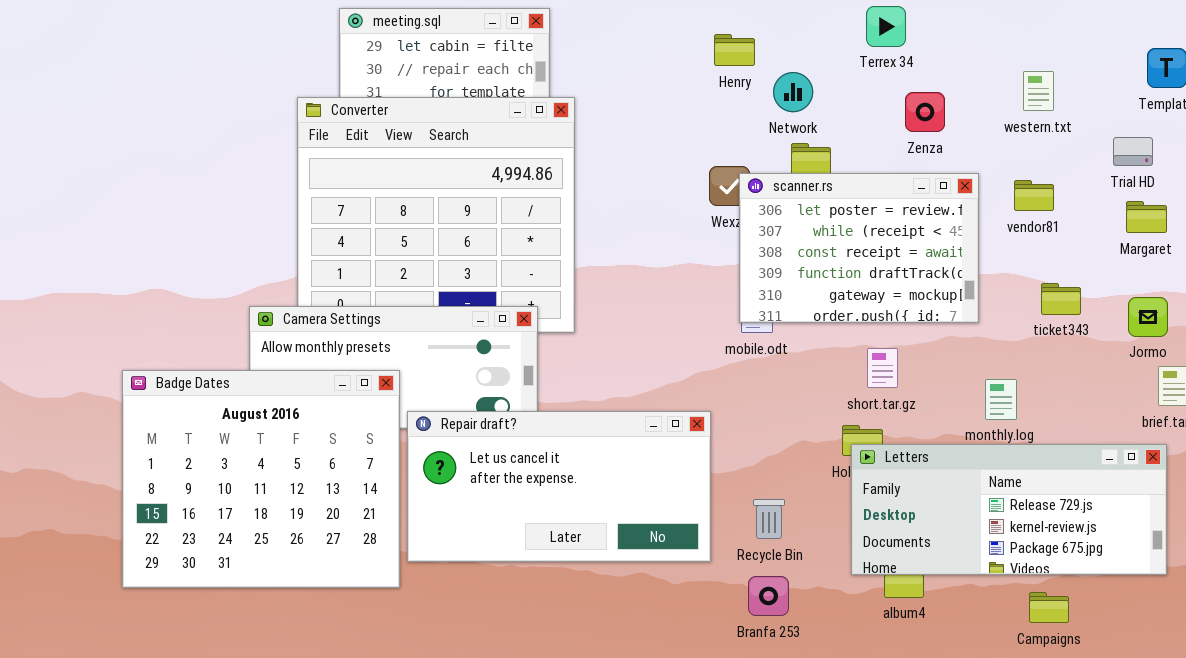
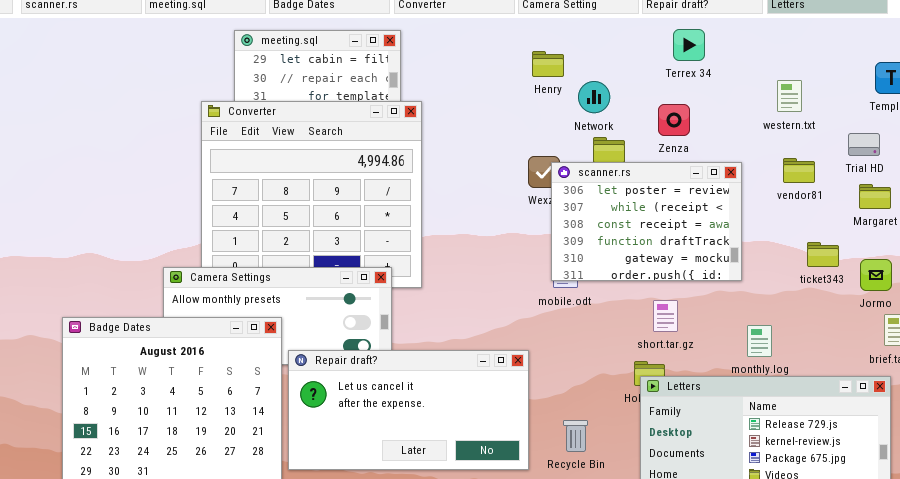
Terrex 34: [866,6,906,47] -> [673,29,705,61], moved
Zenza: [905,92,945,132] -> [658,104,690,136], moved
vendor81: [1014,180,1054,211] -> [783,158,815,183], moved
ticket343: [1041,283,1081,315] -> [807,242,839,267], moved

